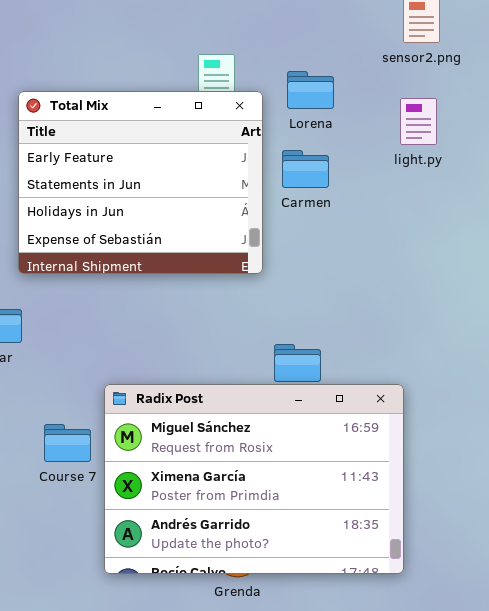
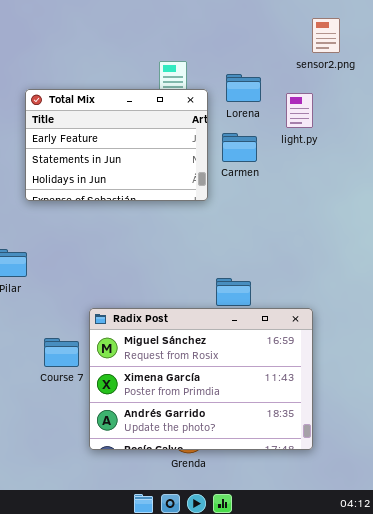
Total Mix: [18,91,263,274] -> [25,89,208,201], resized
light.py: [400,98,437,145] -> [286,93,313,128], moved

